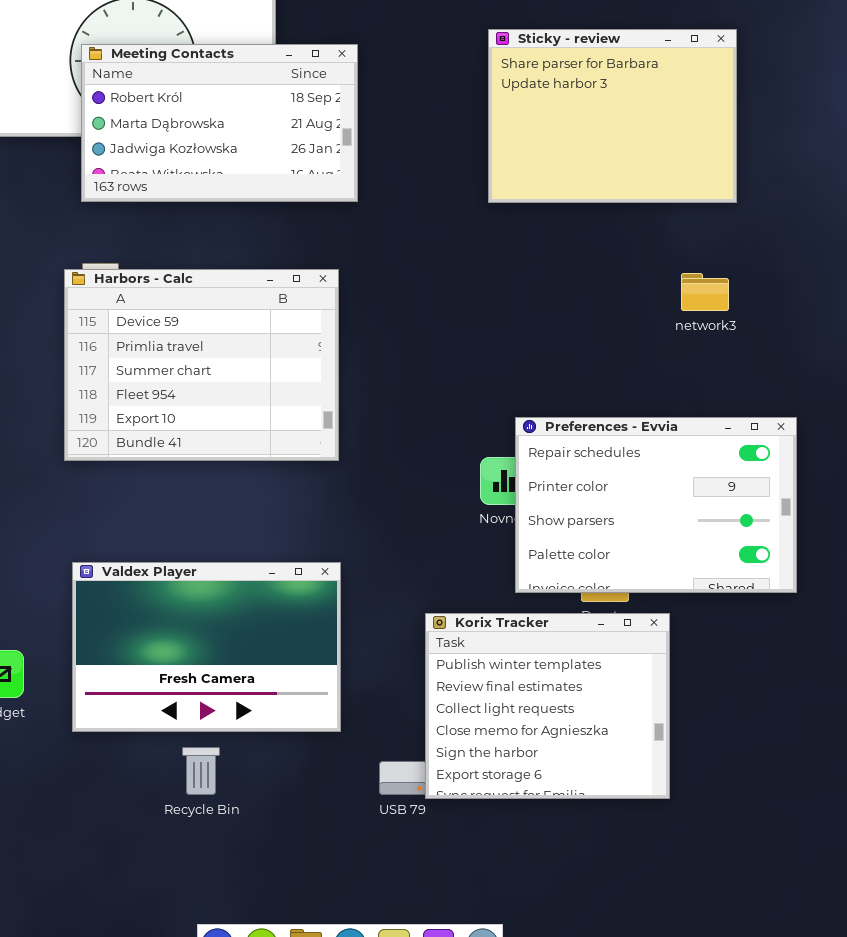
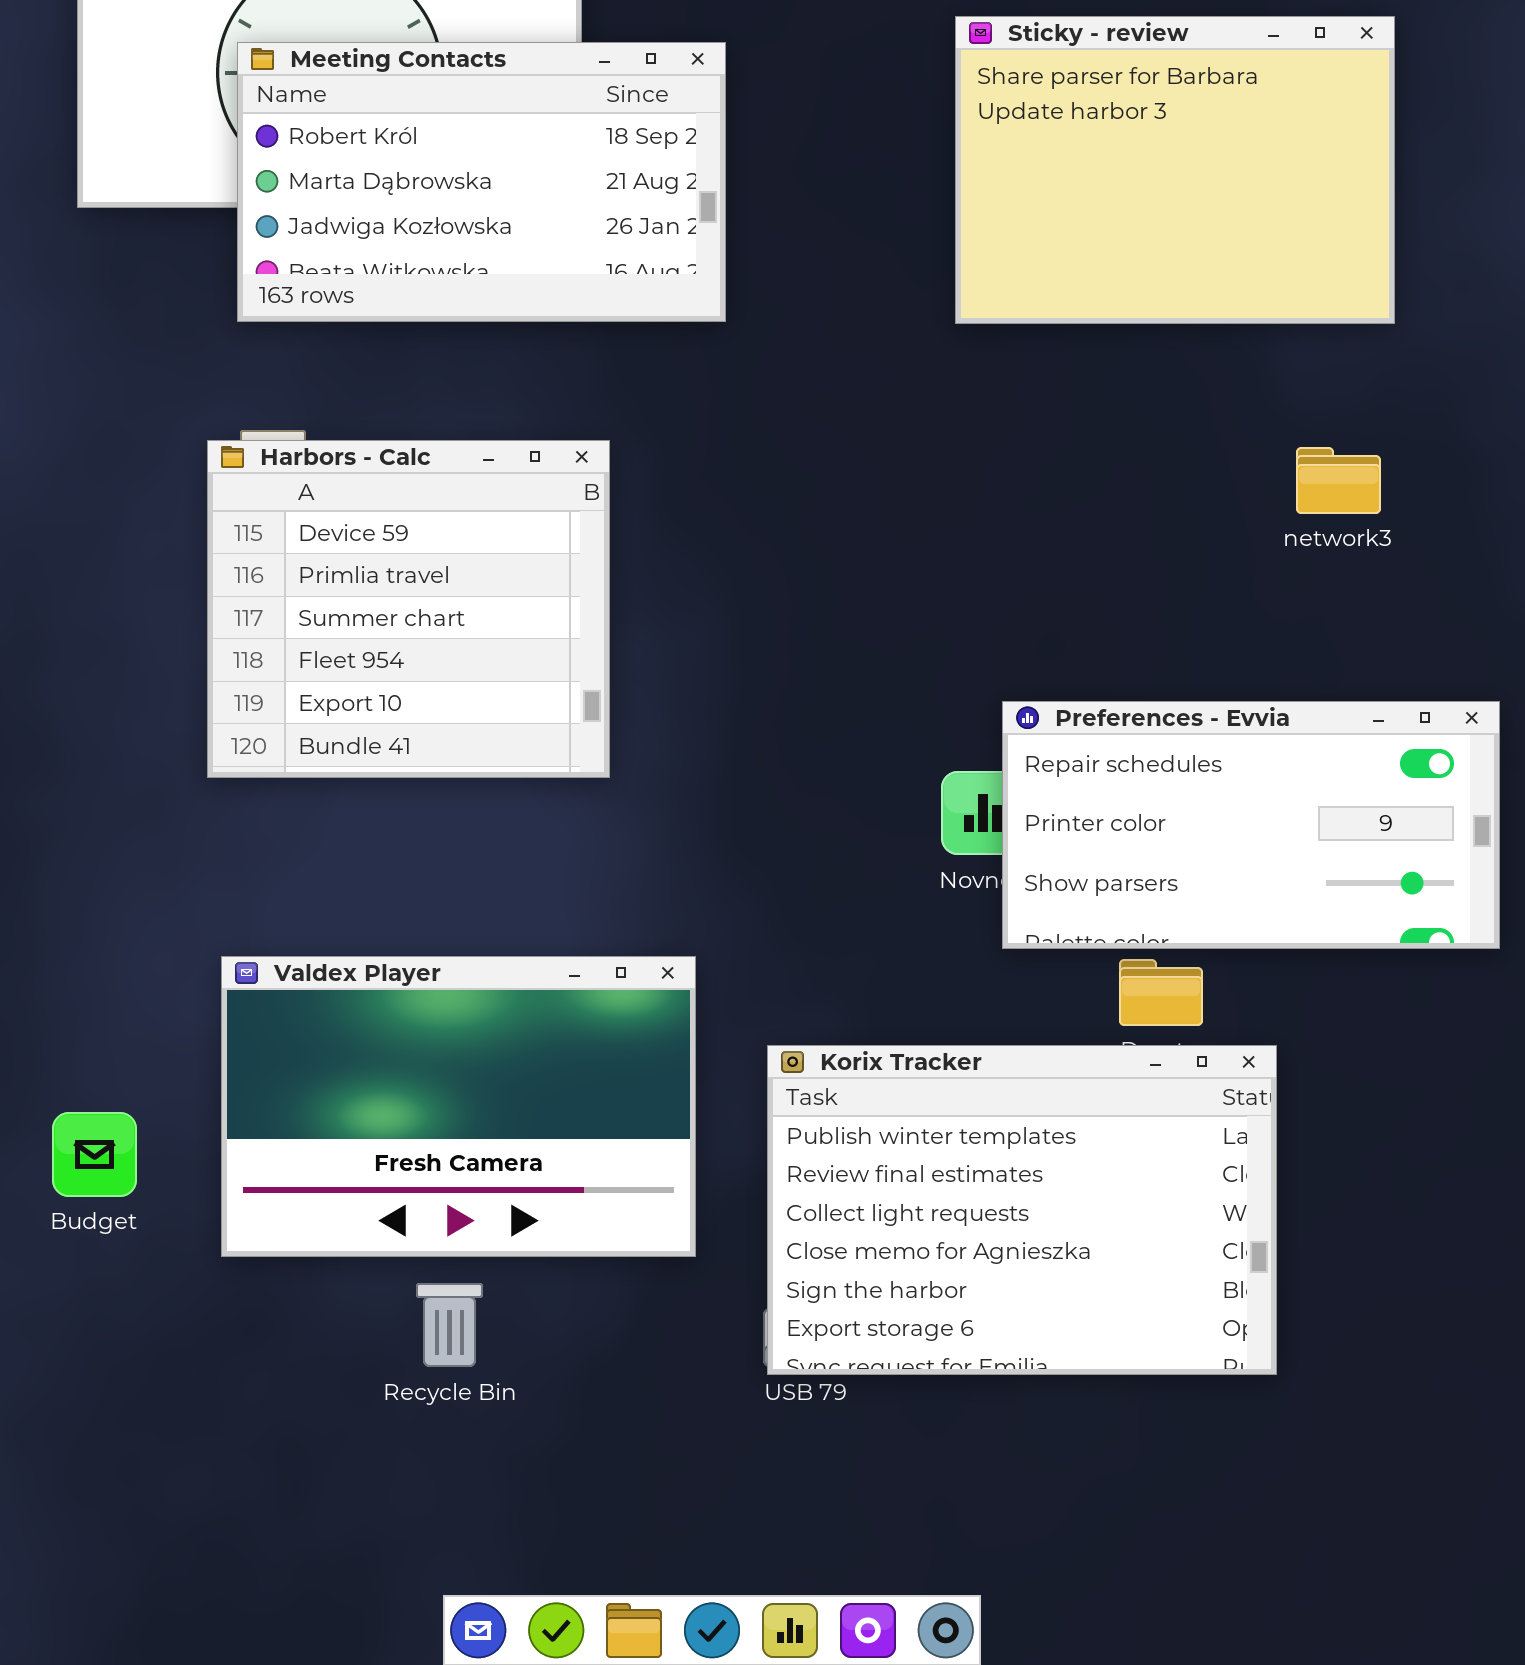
Harbors - Calc: [64,269,339,461] -> [207,440,610,778], resized
Preferences - Evvia: [515,417,797,593] -> [1002,701,1500,949], resized
Korix Tracker: [425,613,670,799] -> [767,1045,1277,1375], resized

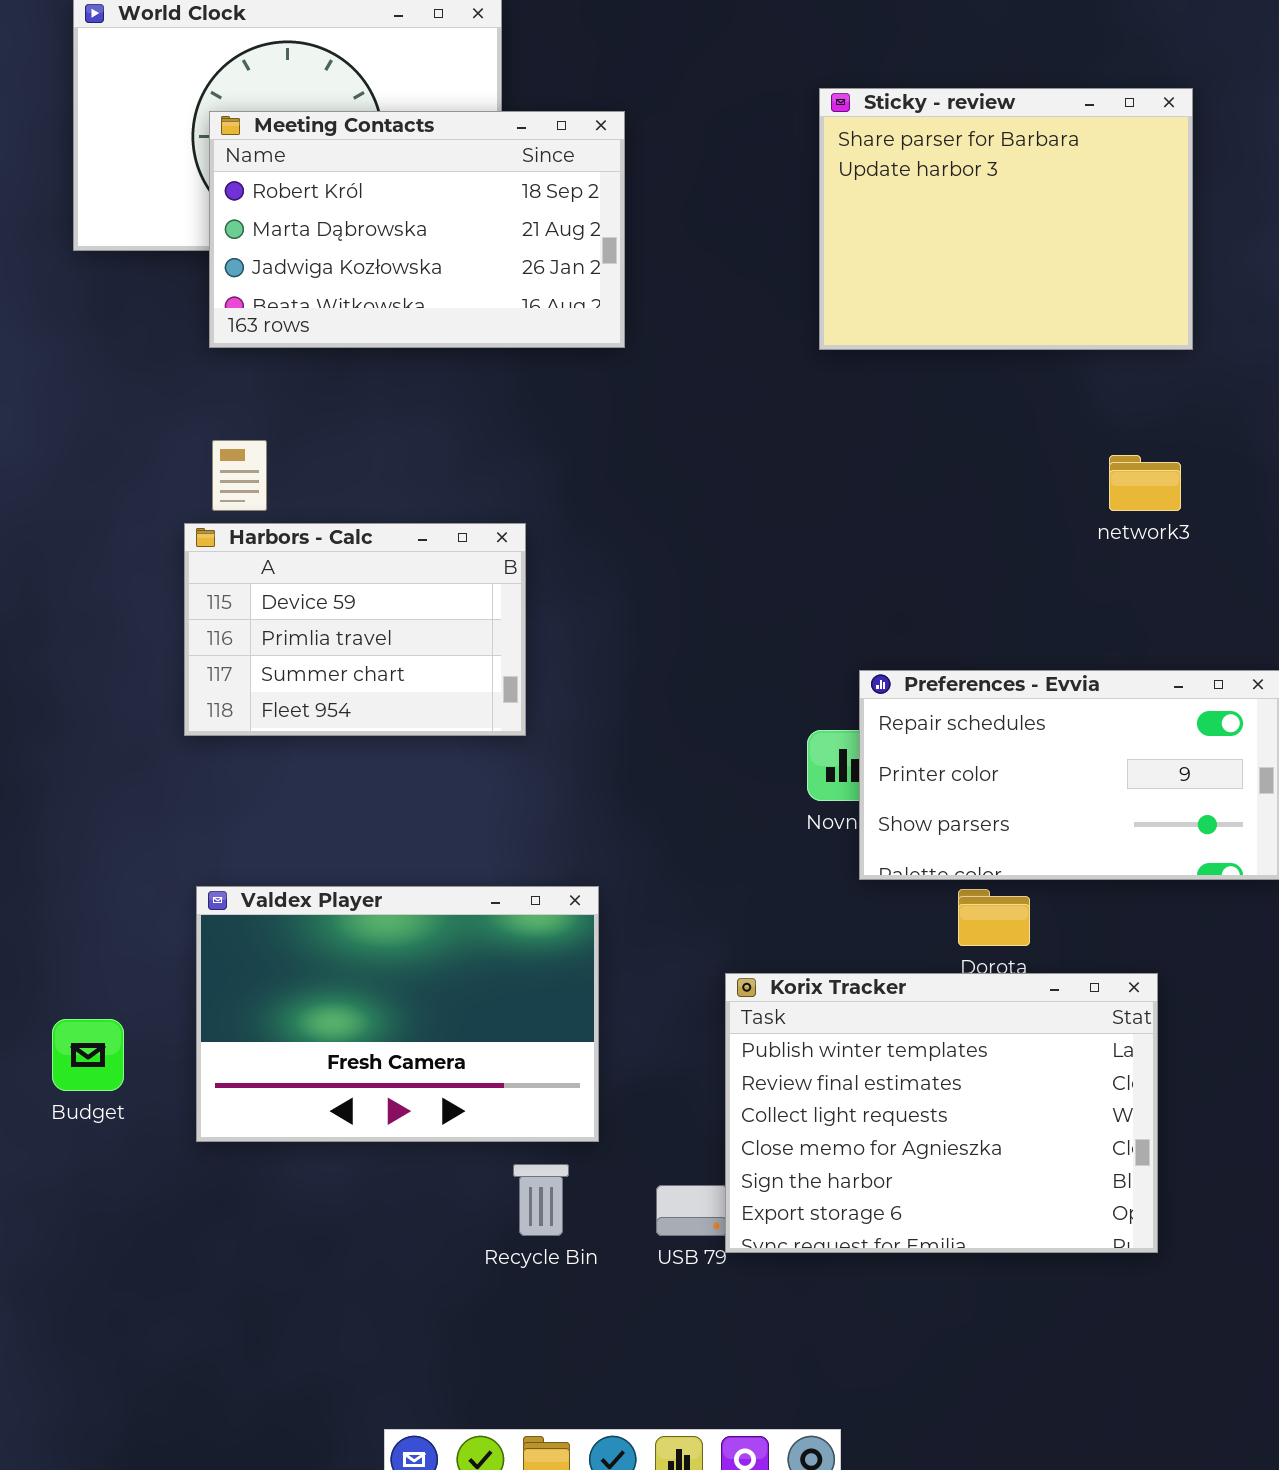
Harbors - Calc: [207,440,610,778] -> [184,523,526,736], resized
Korix Tracker: [767,1045,1277,1375] -> [725,973,1158,1253], moved
Recycle Bin: [416,1283,483,1367] -> [513,1164,569,1236], moved

